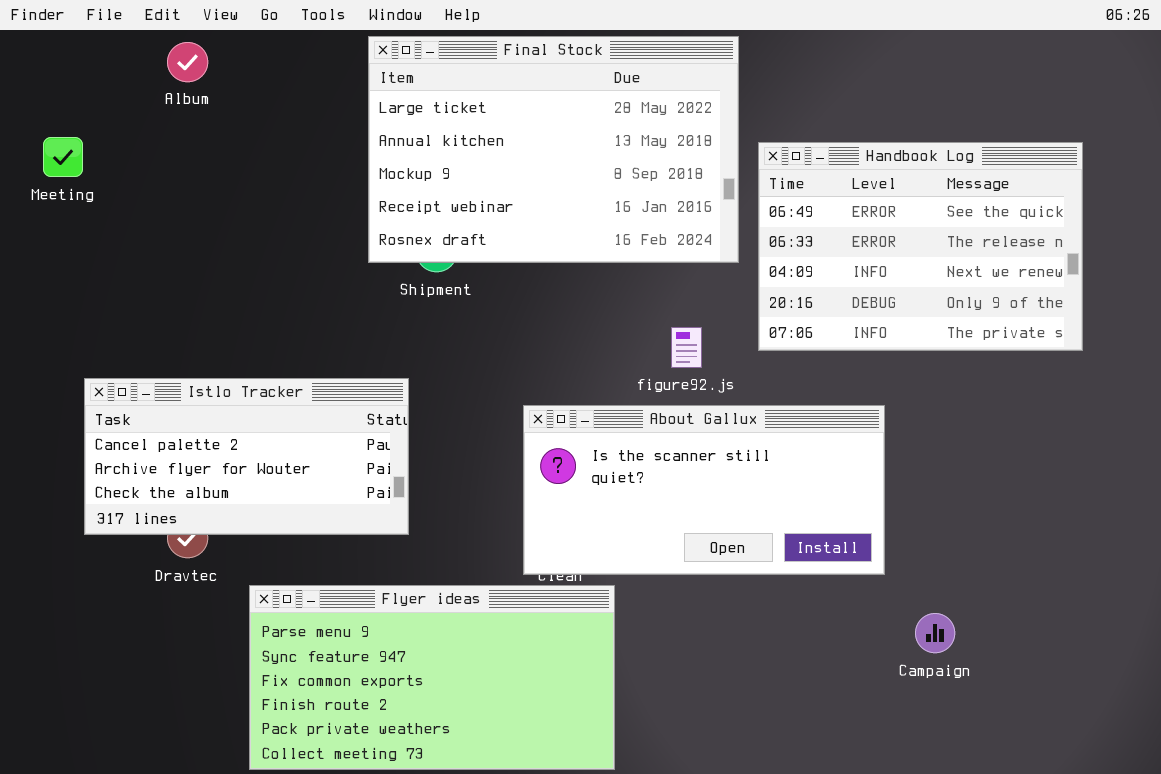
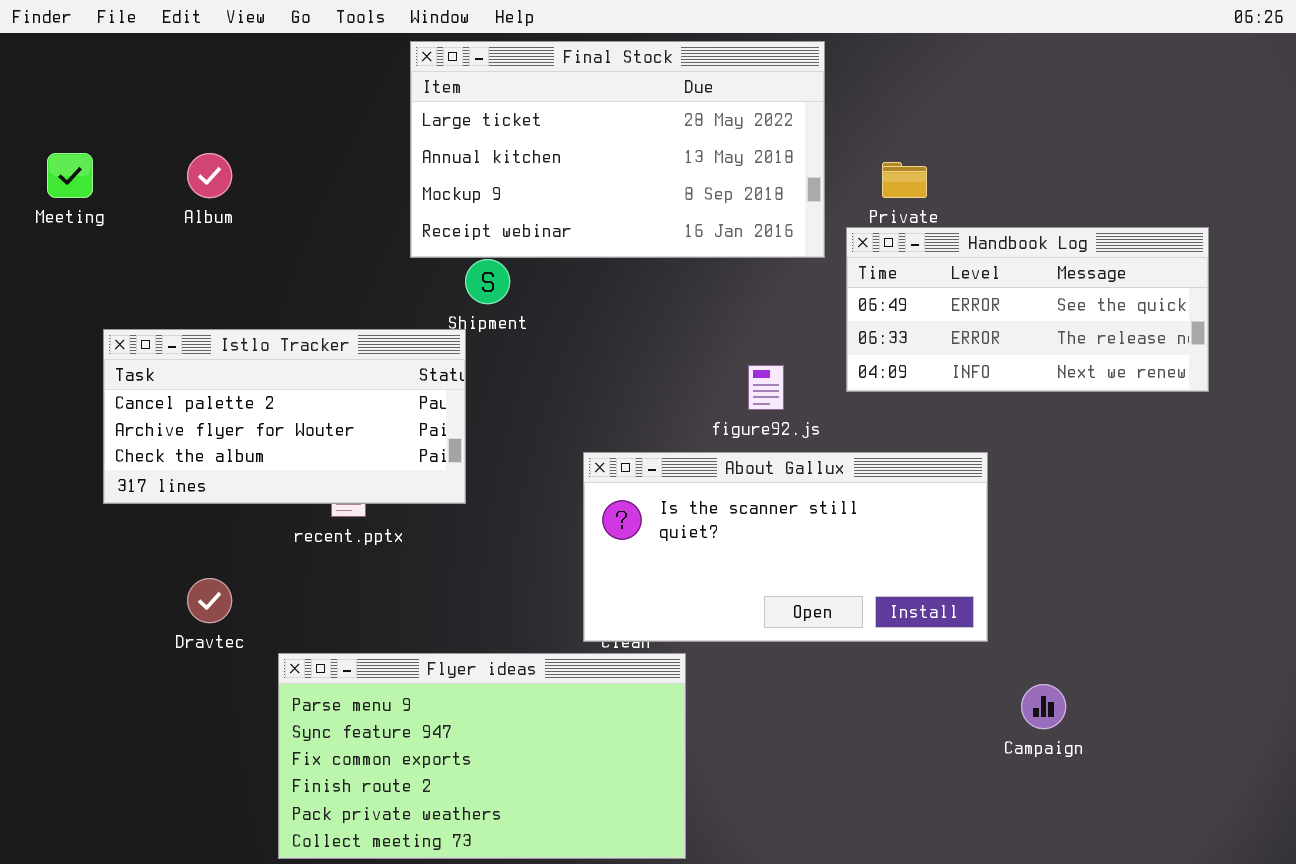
Final Stock: [368,36,739,263] -> [410,41,825,258], resized
Album: [167,42,208,82] -> [187,153,232,198], moved
Handbook Log: [758,142,1083,351] -> [846,227,1209,392], resized
Istlo Tracker: [84,378,409,535] -> [103,329,466,504], moved

